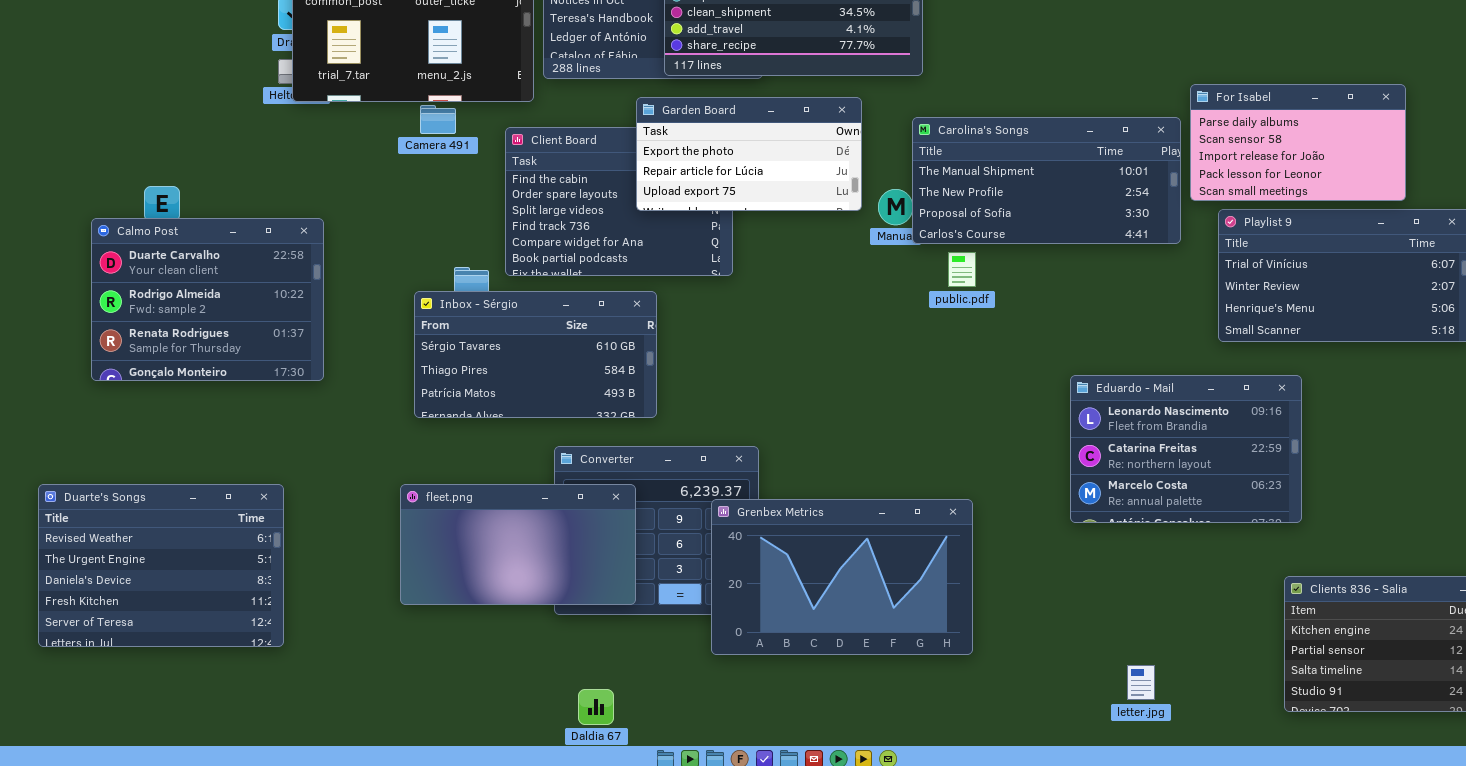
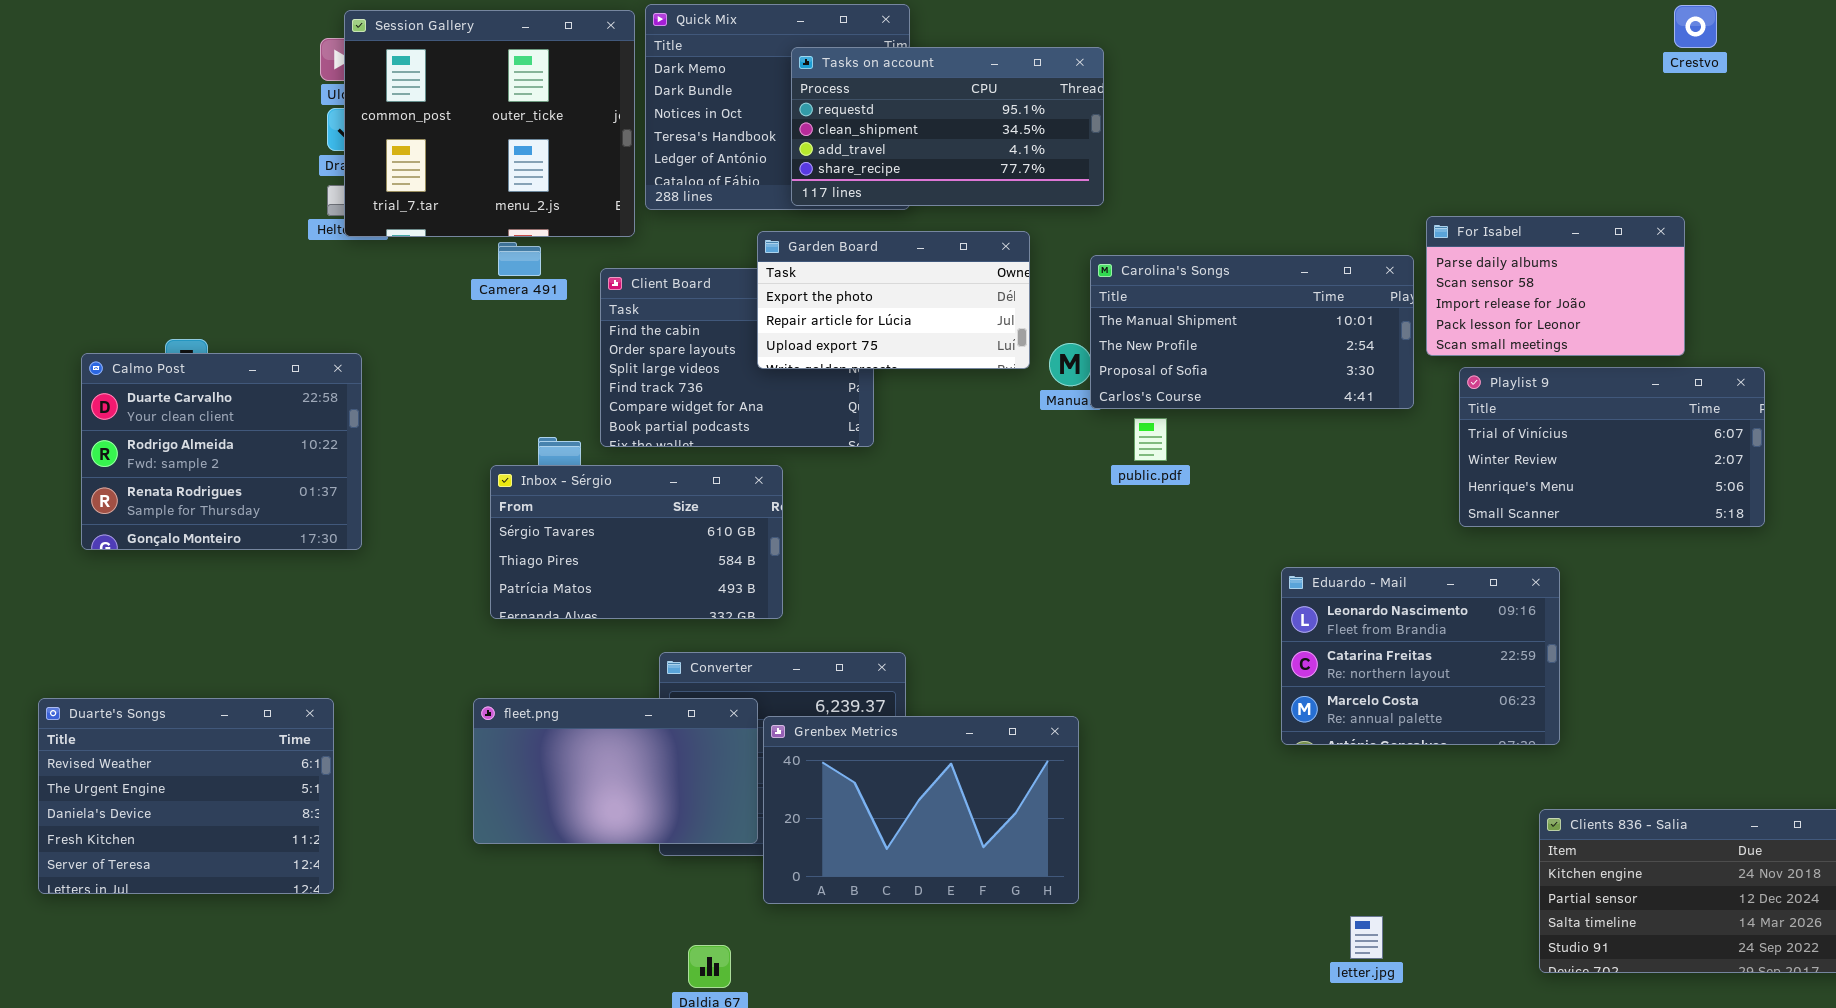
Calmo Post: [91,218,324,381] -> [81,353,362,550], moved
Grenbex Metrics: [711,499,973,655] -> [763,716,1079,904], moved

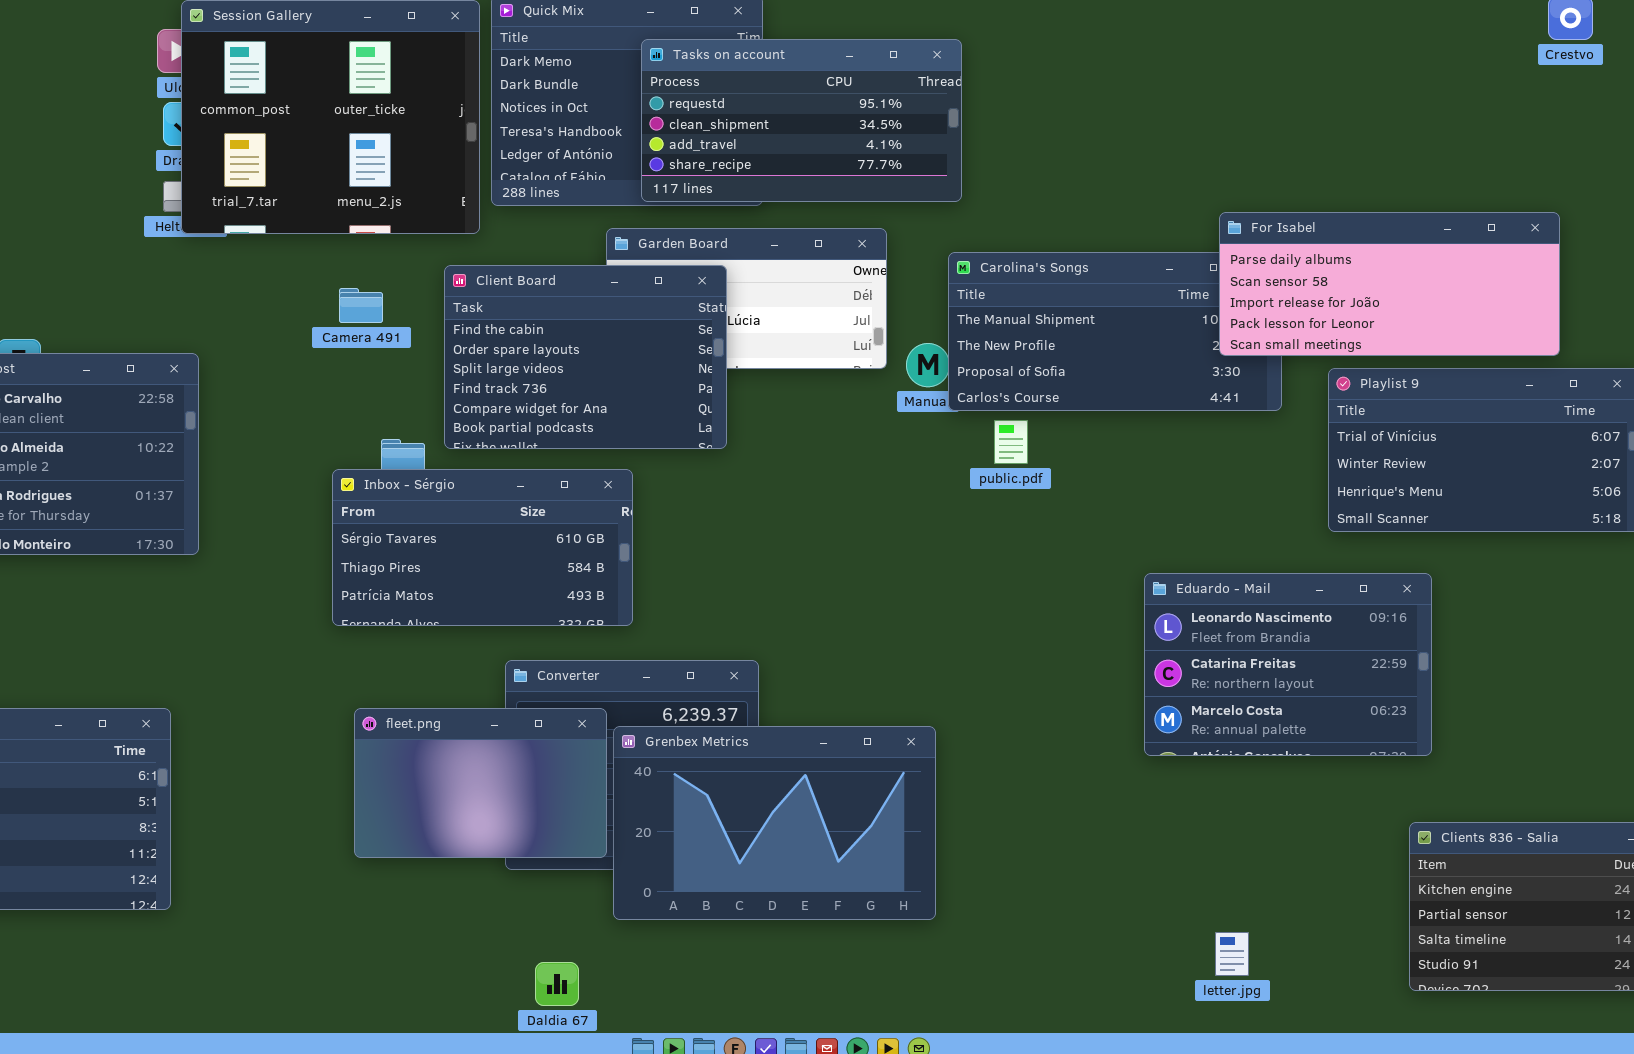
For Isabel: [1426,216,1685,356] -> [1219,212,1560,356], resized
Camera 491: [498,242,541,276] -> [339,288,383,323], moved
Client Board: [600,268,874,447] -> [444,265,727,449], raised
fleet.png: [473,698,758,844] -> [354,708,607,858], resized

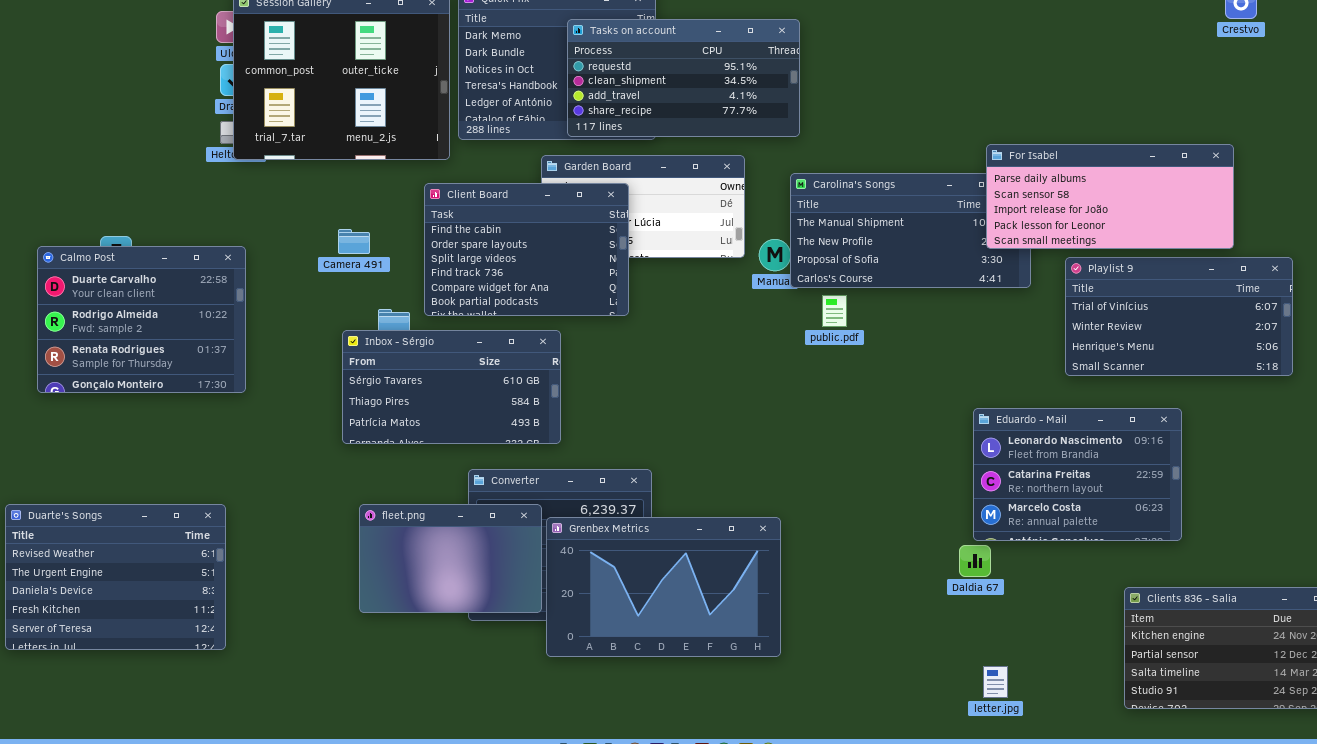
Camera 491: [339,288,383,323] -> [338,229,370,254], moved
Eduardo - Mail: [1144,573,1432,756] -> [973,408,1182,541], moved
Daldia 67: [535,962,579,1006] -> [959,545,991,577], moved

